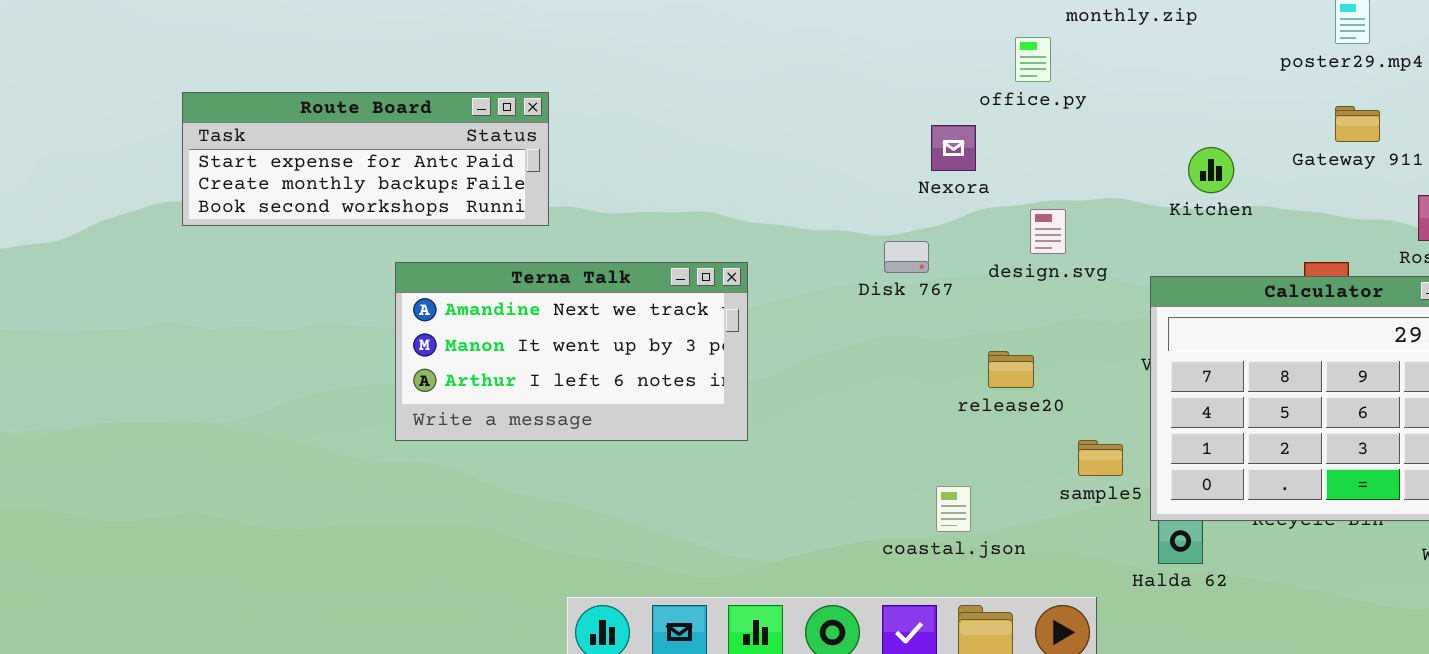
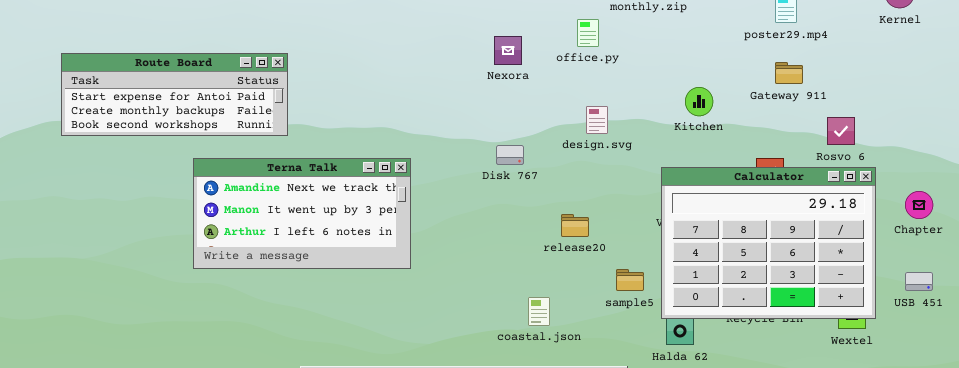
Nexora: [931,125,976,171] -> [494,36,522,65], moved
design.svg: [1030,209,1066,254] -> [586,106,608,134], moved

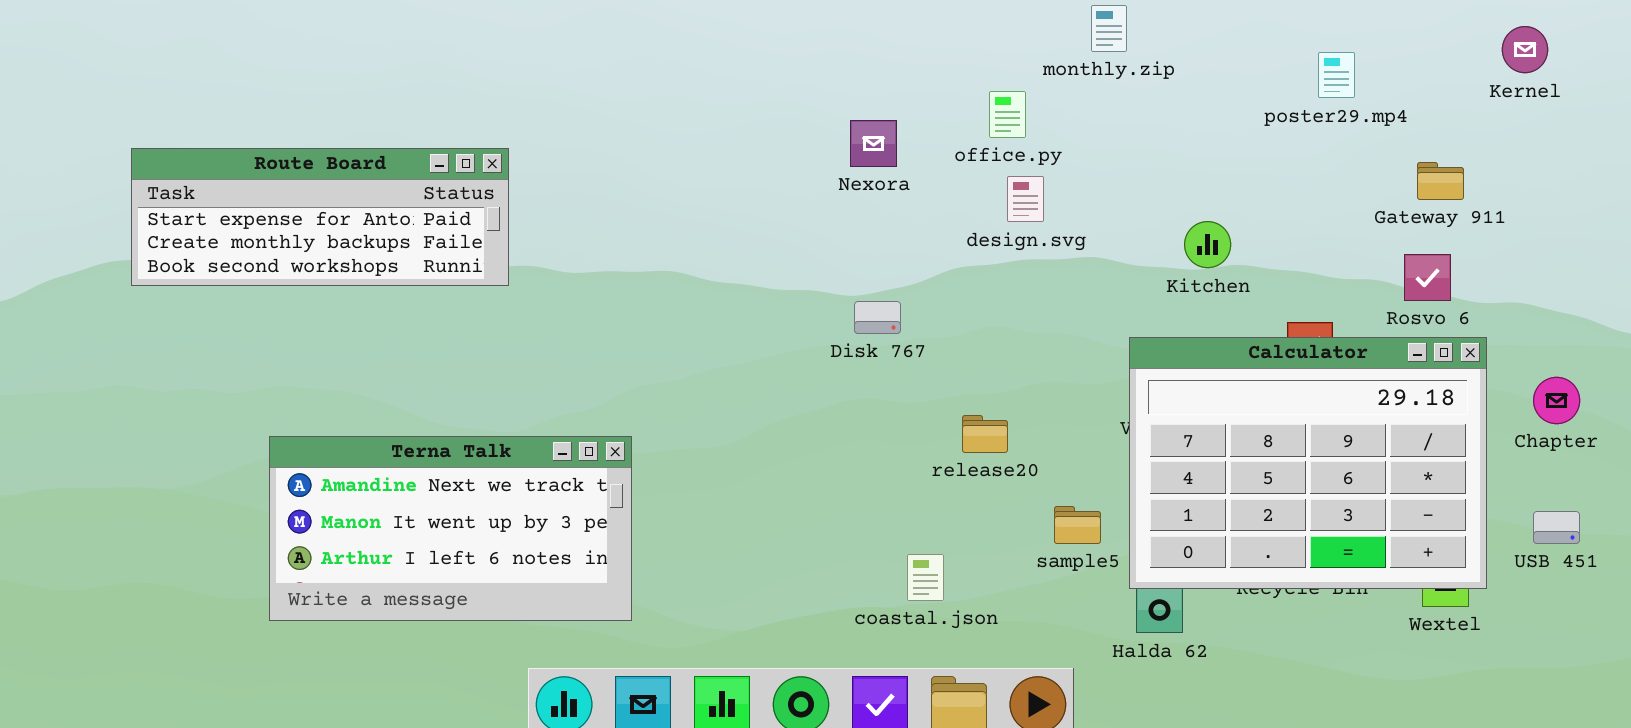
Gateway 911: [775,62,803,84] -> [1417,162,1464,200], moved
Kitchen: [685,87,713,116] -> [1184,221,1231,268], moved
design.svg: [586,106,608,134] -> [1007,176,1044,222], moved
Terna Talk: [193,158,411,269] -> [269,436,632,621], moved

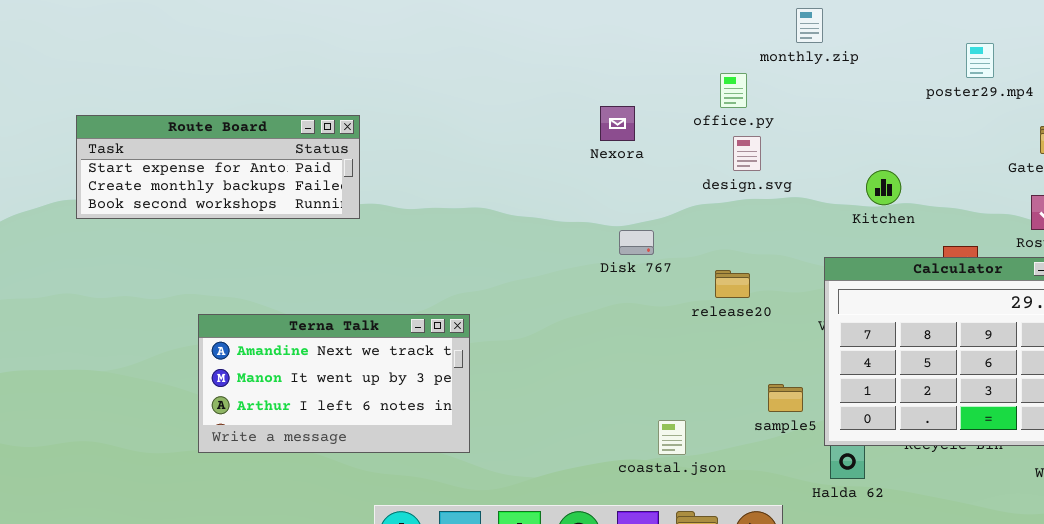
Nexora: [850,120,897,167] -> [600,106,635,141], moved
release20: [962,415,1008,453] -> [715,270,750,298], moved
Terna Talk: [269,436,632,621] -> [198,314,470,453], moved

